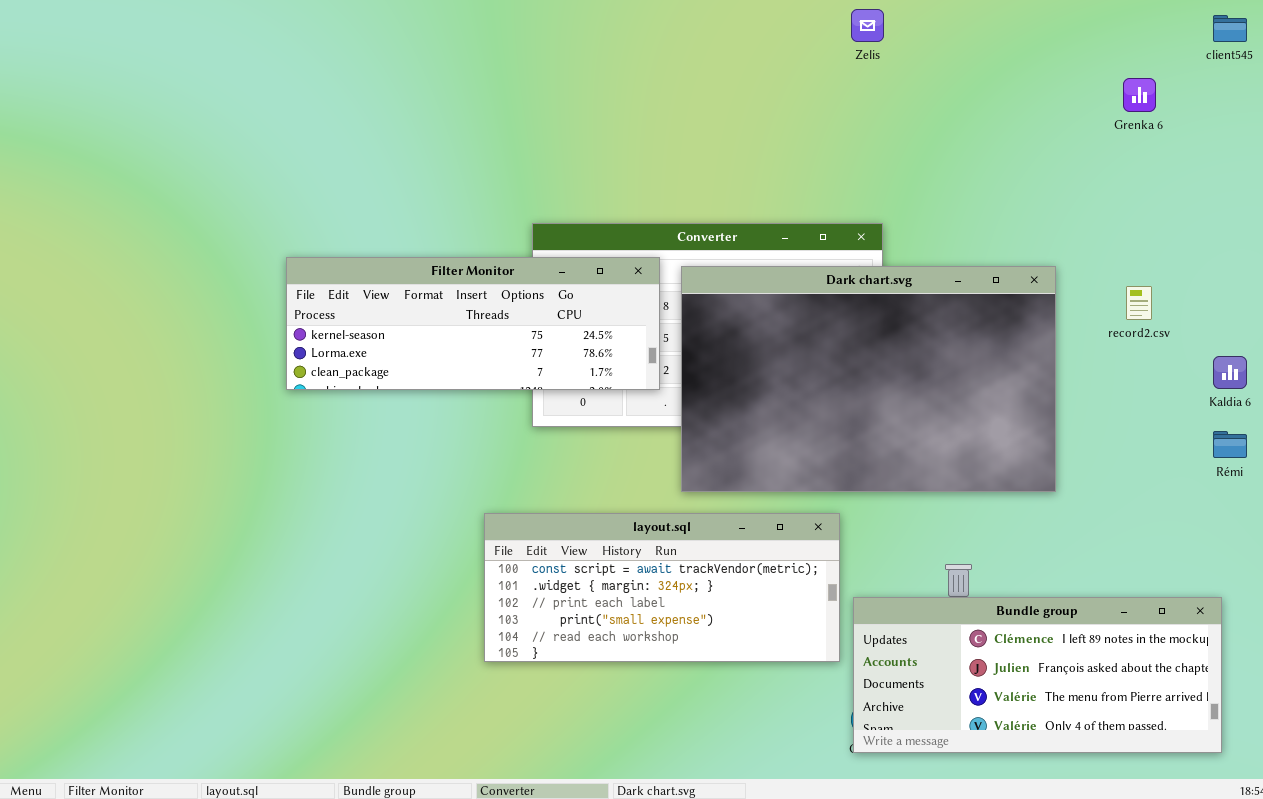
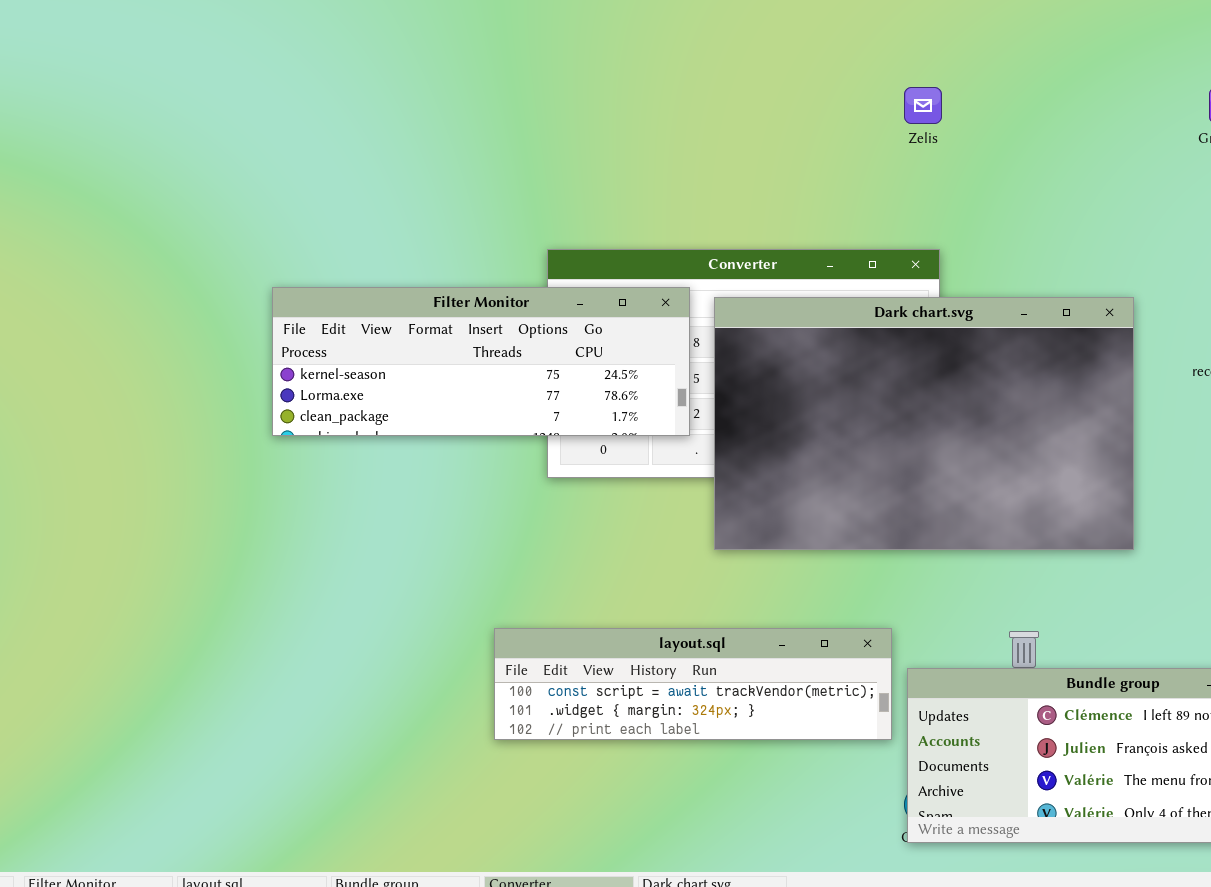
Zelis: [851,9,884,42] -> [904,87,942,124], moved
layout.sql: [484,513,840,662] -> [494,628,892,740], resized

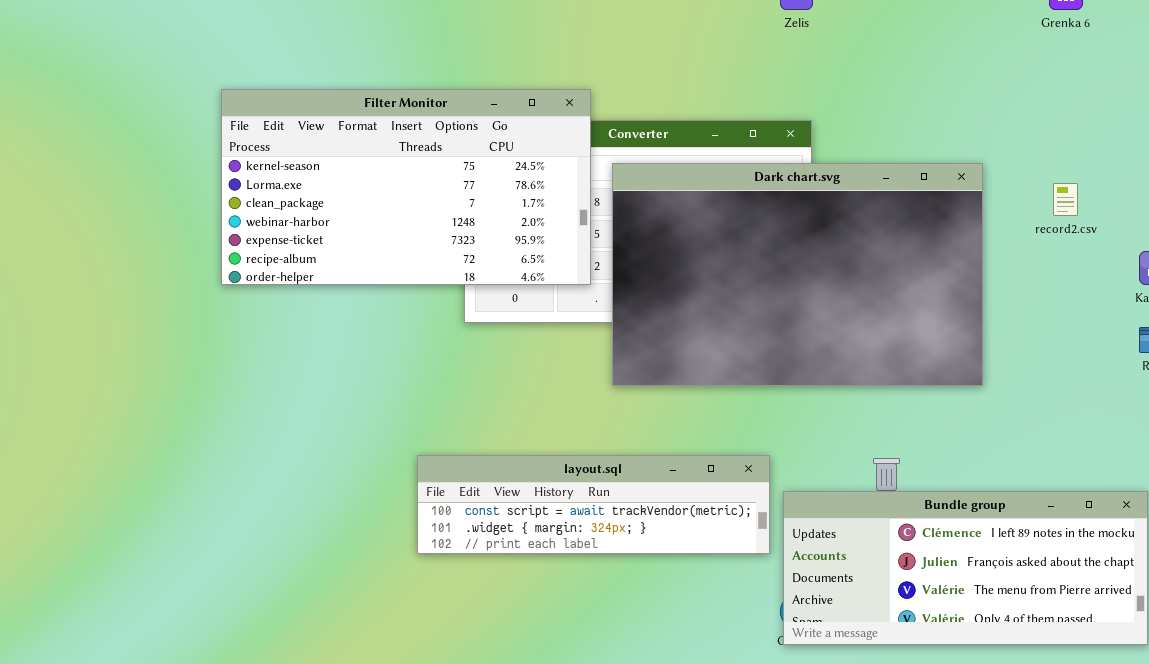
Filter Monitor: [272,287,690,436] -> [221,89,591,285], resized

